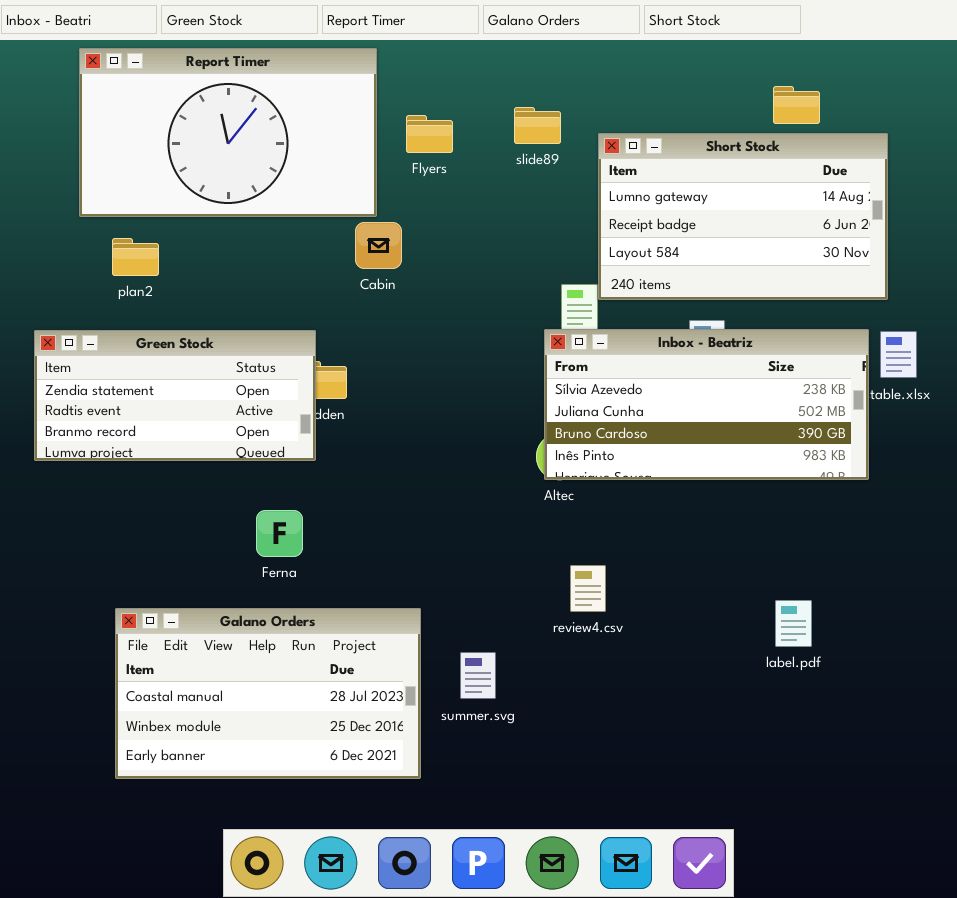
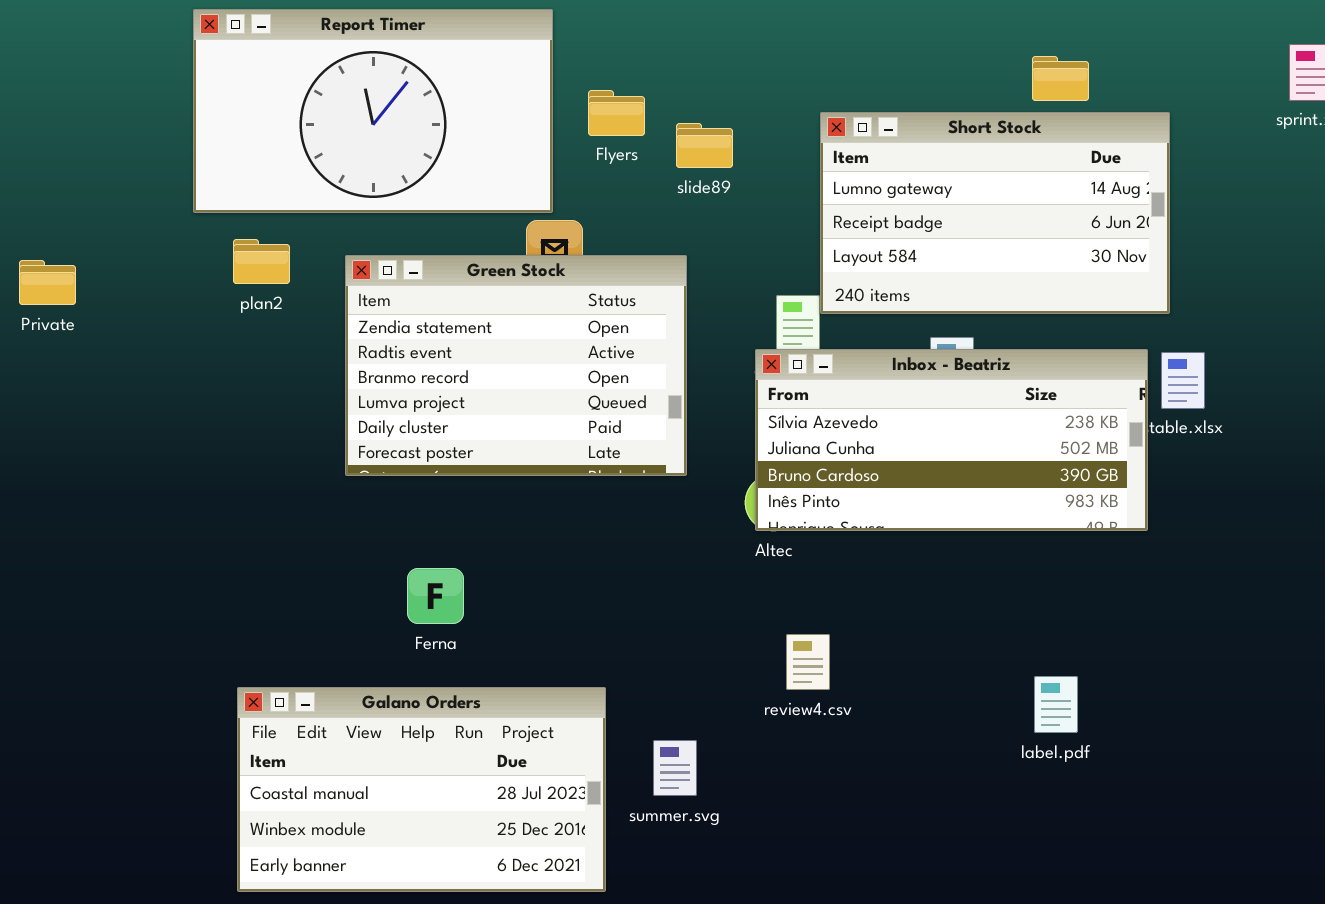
slide89: [514,107,561,144] -> [676,123,733,168], moved
Green Stock: [34,330,316,461] -> [345,255,687,476], moved, resized

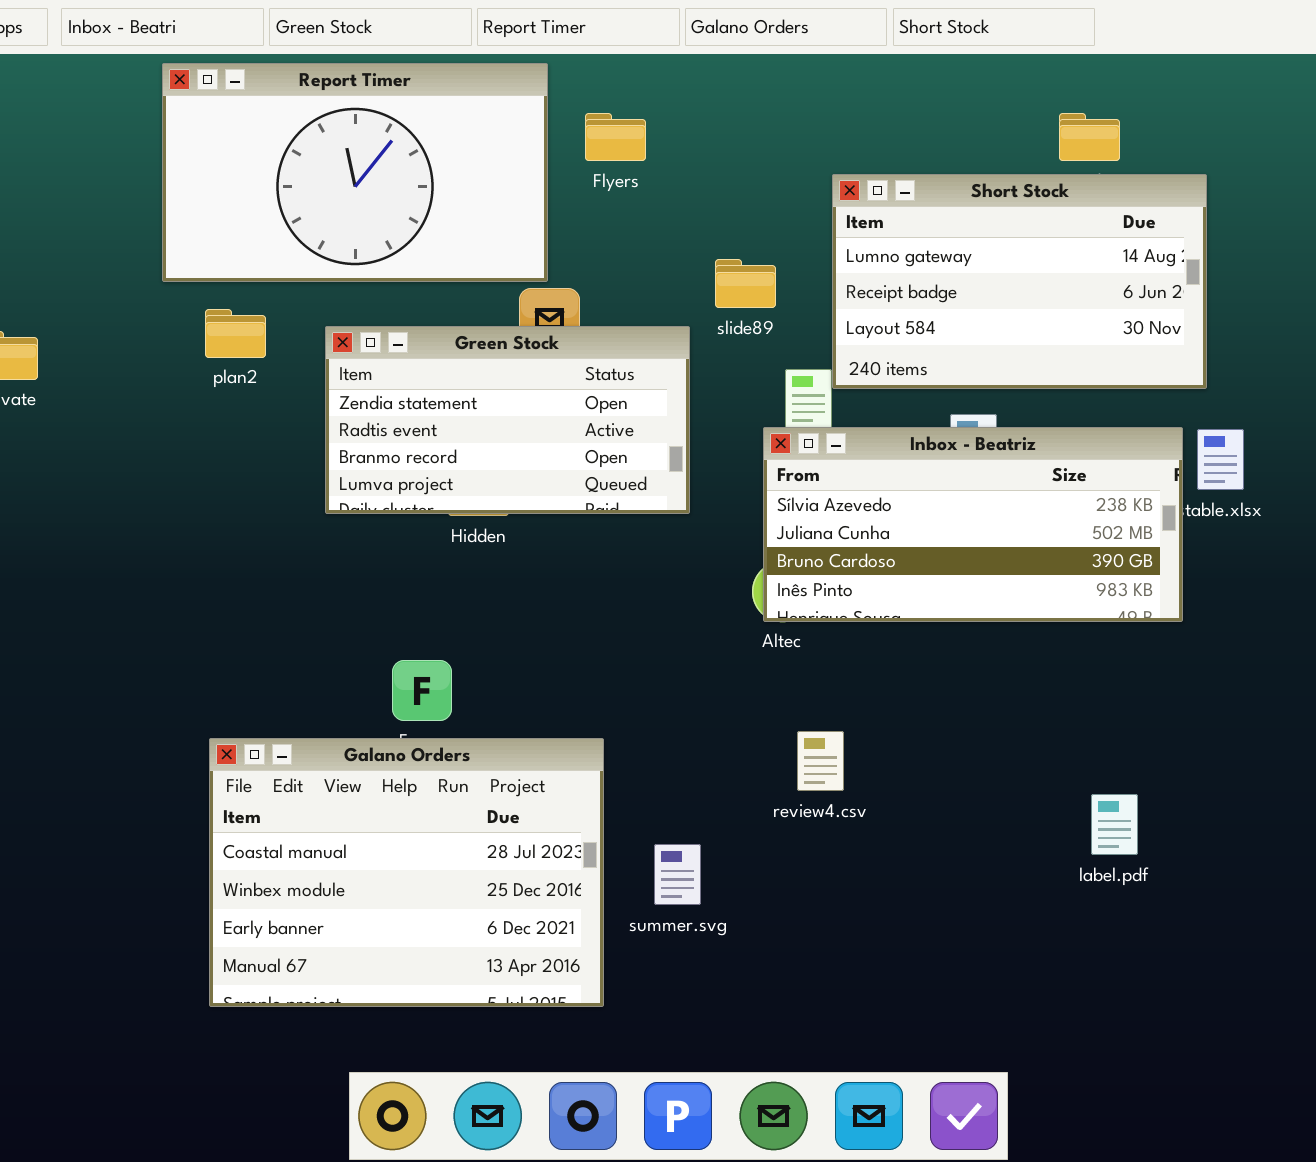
Flyers: [588,90,645,136] -> [585,113,646,161], moved
slide89: [676,123,733,168] -> [715,259,776,308], moved
Green Stock: [345,255,687,476] -> [325,326,690,514], resized
label.pdf: [1034,676,1078,733] -> [1091,794,1138,855], moved
Galano Orders: [237,687,606,892] -> [209,738,604,1007], resized

